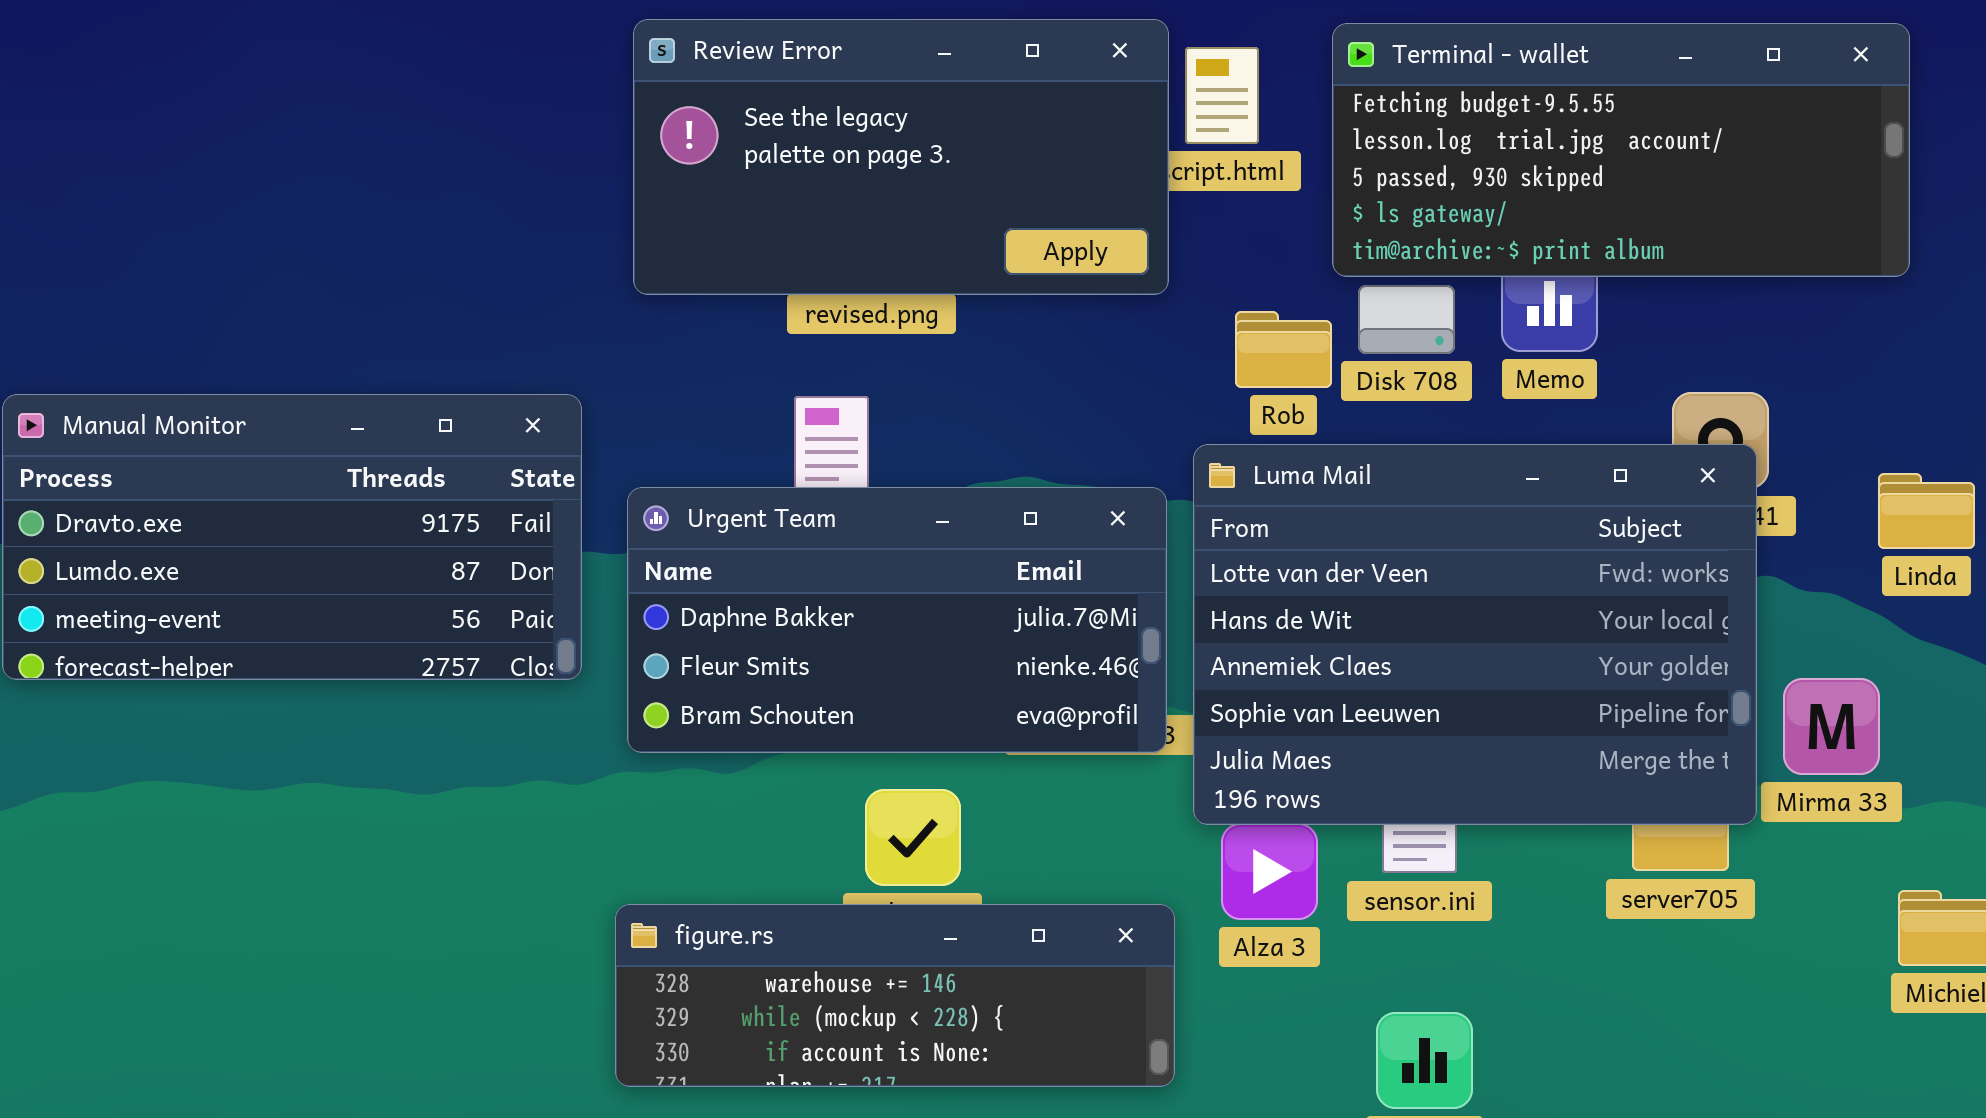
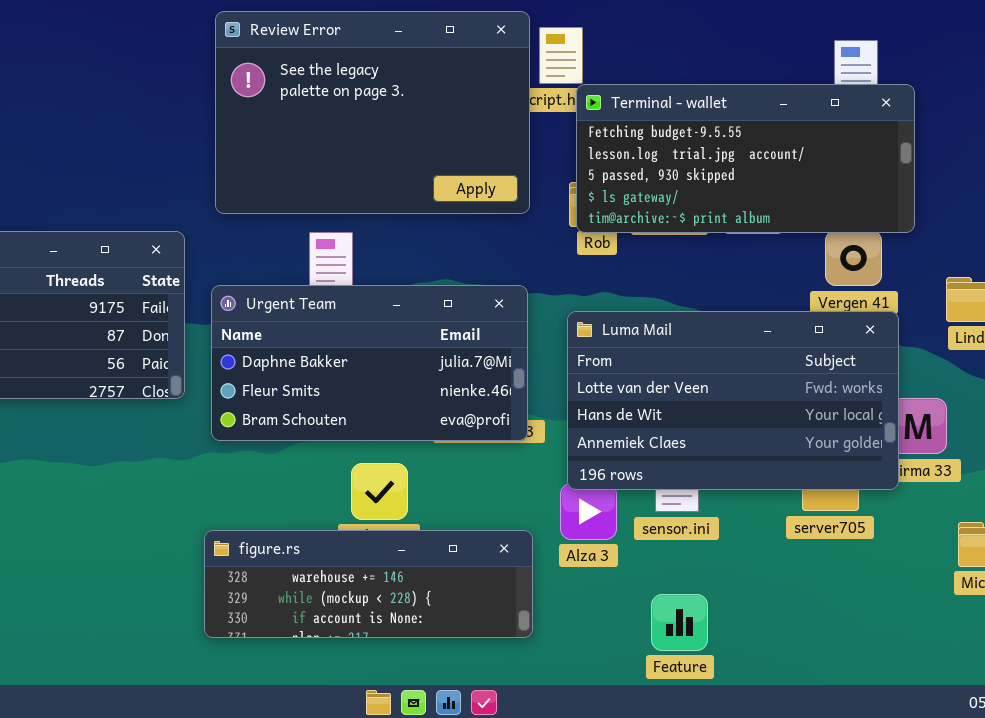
Review Error: [633,19,1169,295] -> [215,11,530,214], resized
Terminal - wallet: [1332,23,1910,277] -> [576,84,915,233], moved
Luma Mail: [1193,444,1757,825] -> [567,311,899,490], moved, resized

